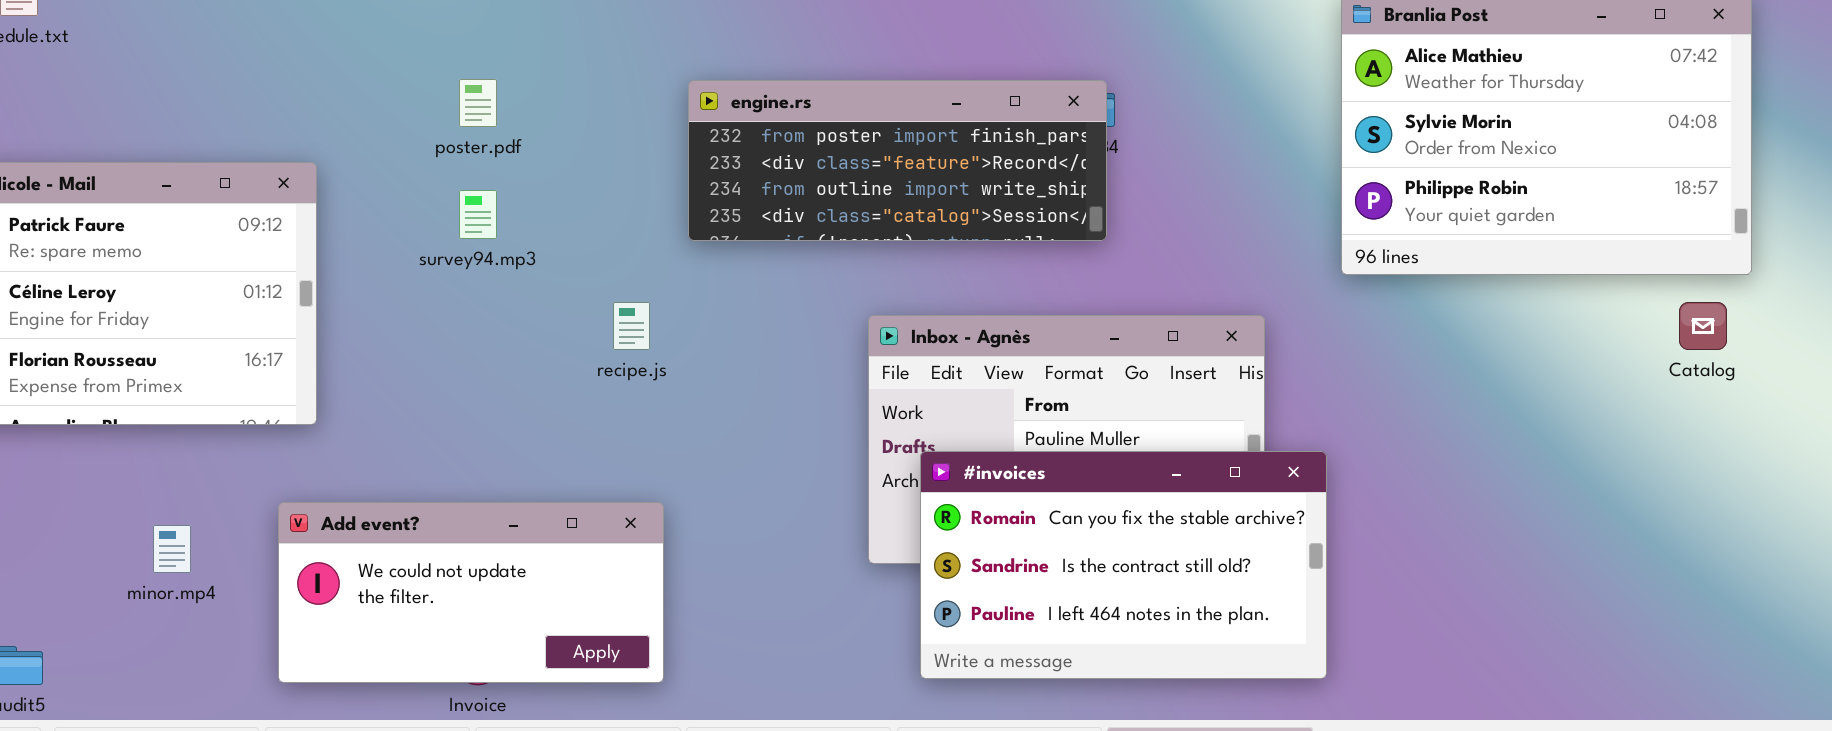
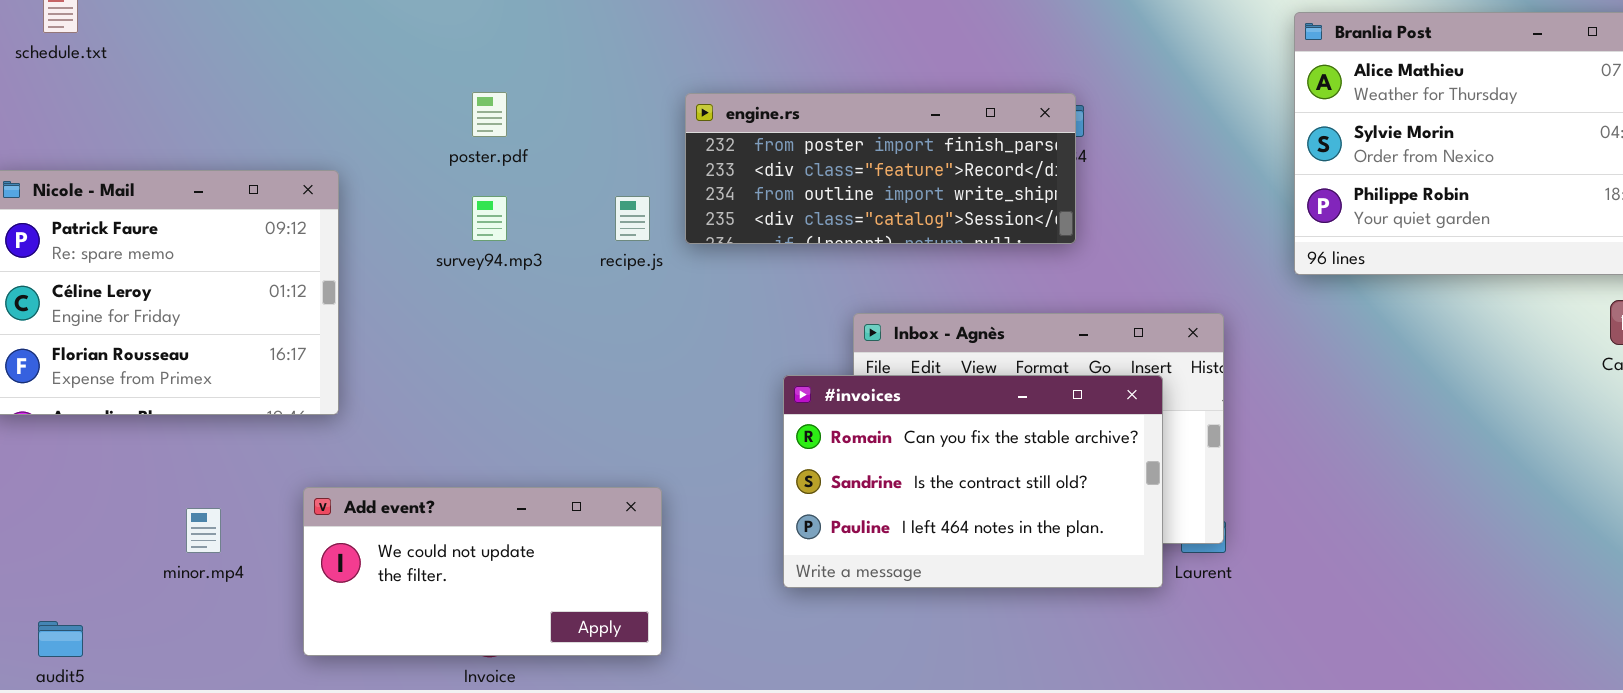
recipe.js: [613,302,650,350] -> [615,196,650,241], moved
#invoices: [920,451,1327,679] -> [783,375,1163,588], moved

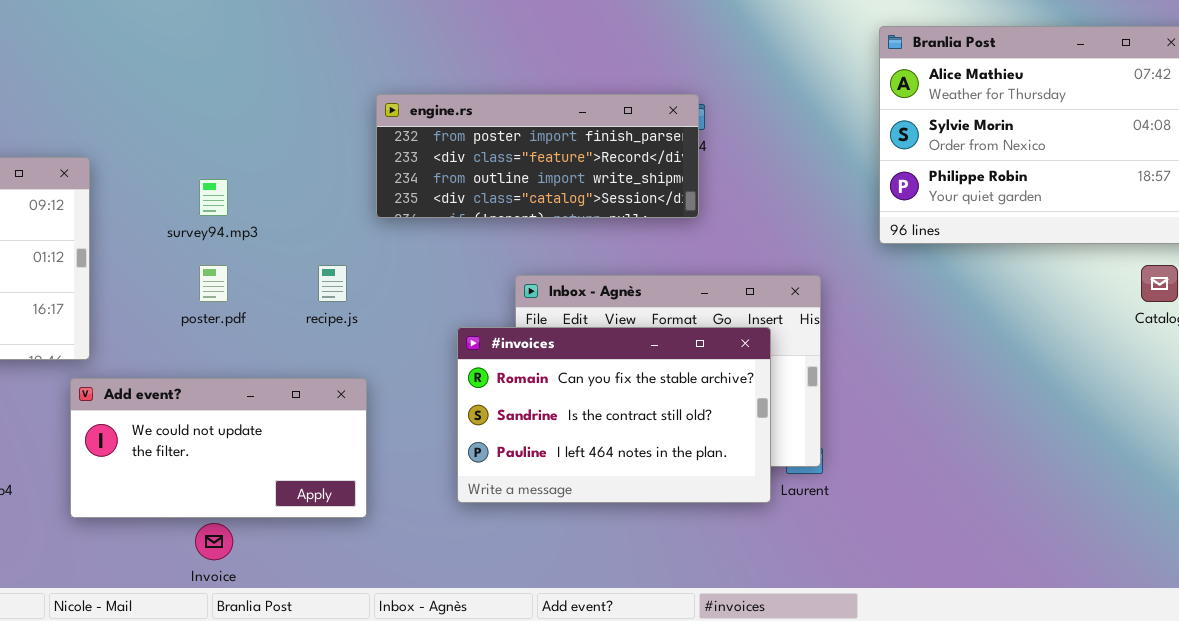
poster.pdf: [472,92,507,137] -> [199,265,228,302], moved
recipe.js: [615,196,650,241] -> [318,265,347,302], moved
Add event?: [303,487,662,656] -> [70,378,367,518], moved

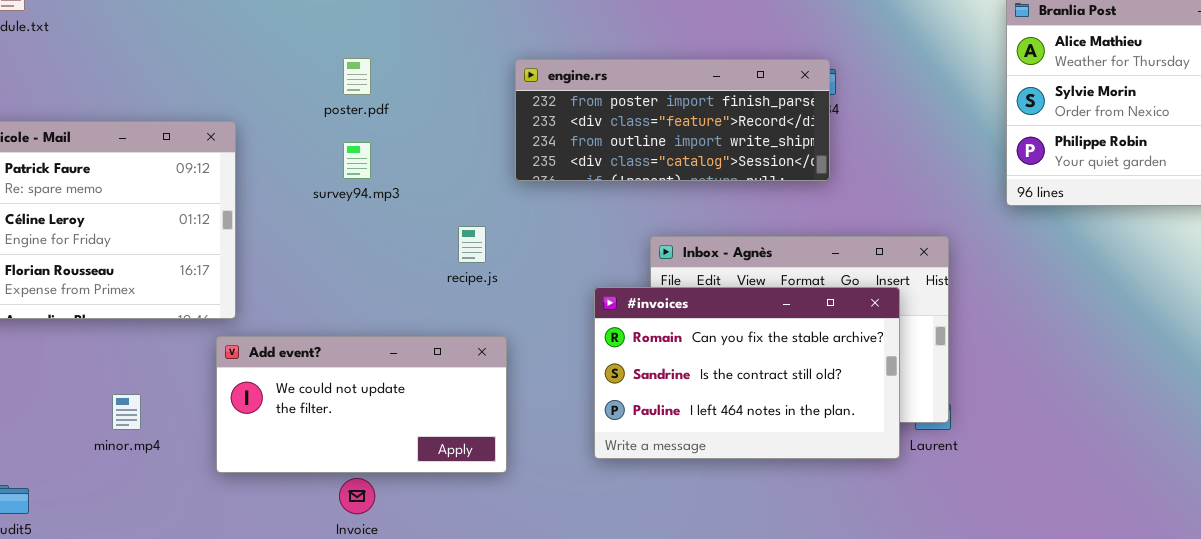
poster.pdf: [199,265,228,302] -> [343,58,371,95], moved

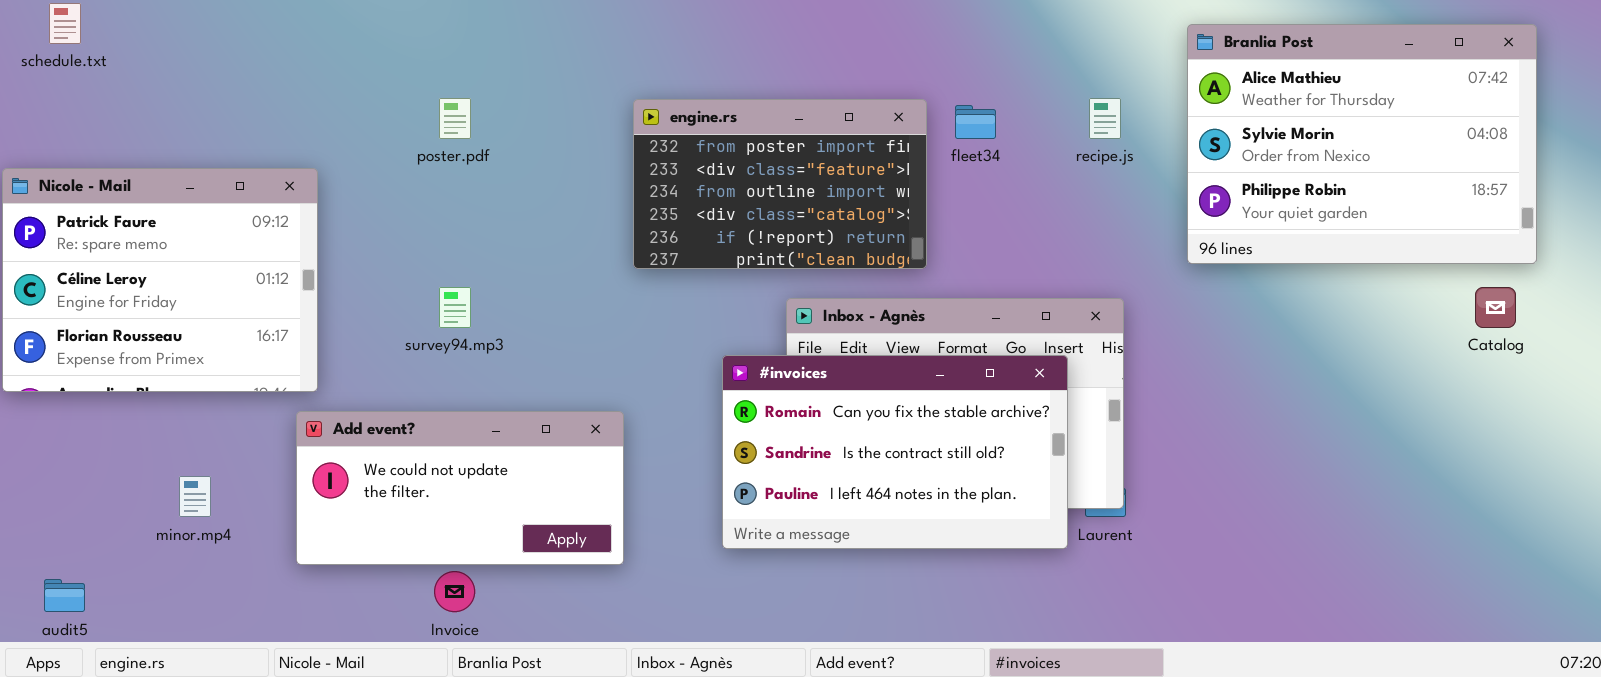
engine.rs: [515,59,830,181] -> [633,99,927,269], resized
survey94.mp3: [343,142,371,179] -> [439,287,471,328], moved
recipe.js: [458,226,486,263] -> [1089,98,1121,139], moved

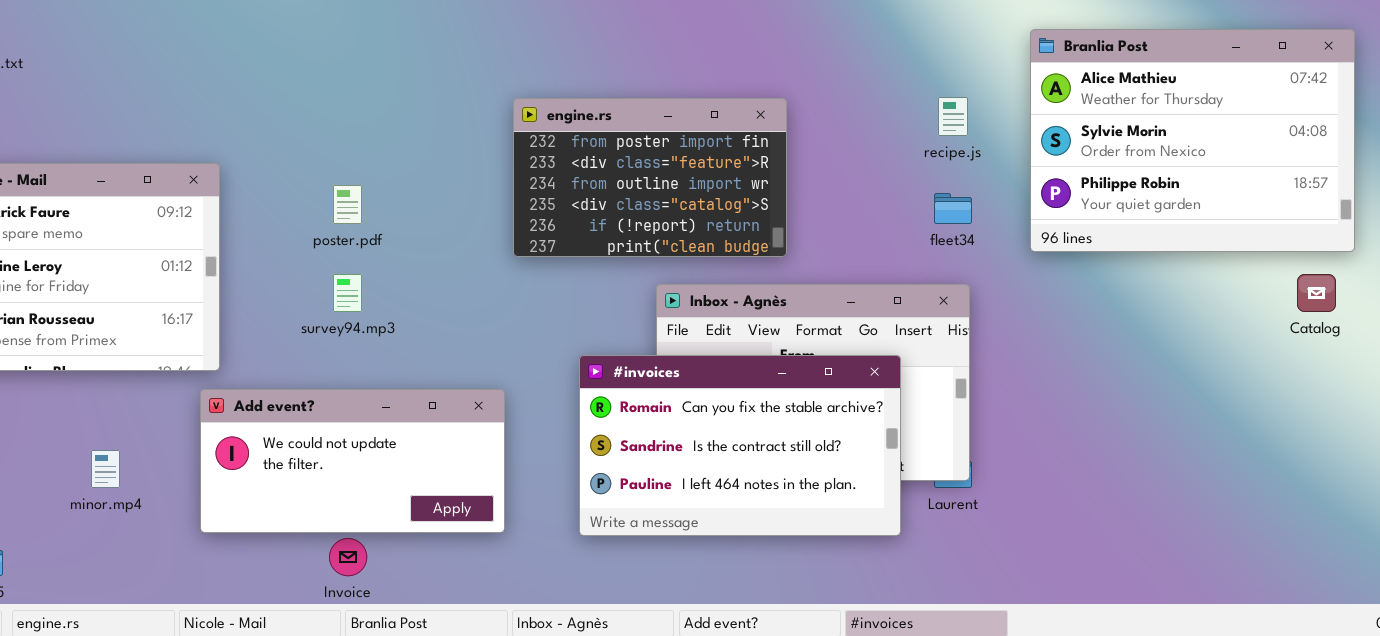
poster.pdf: [439,98,471,139] -> [333,185,362,224], moved
fleet34: [955,105,996,139] -> [934,193,972,224], moved
#invoices: [722,355,1068,549] -> [579,355,901,536], moved

